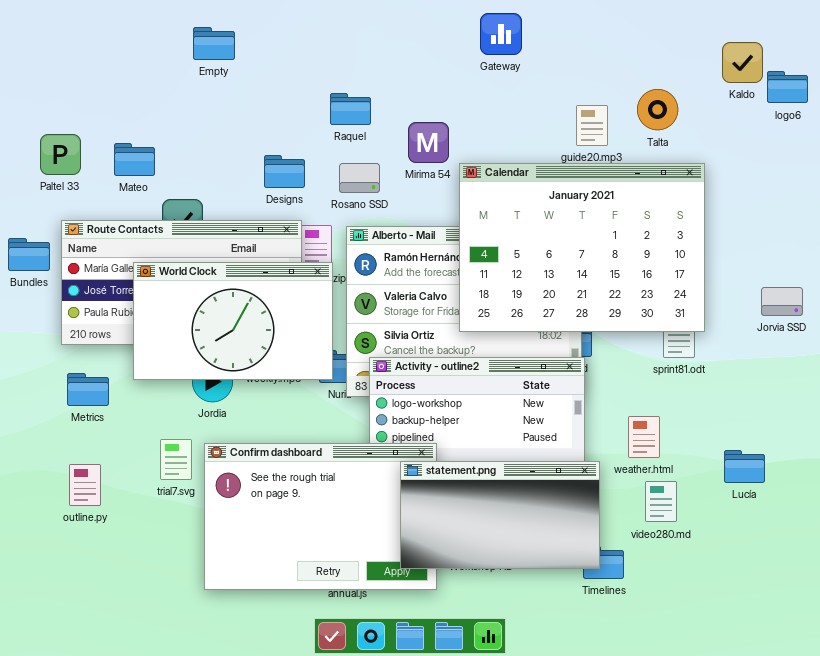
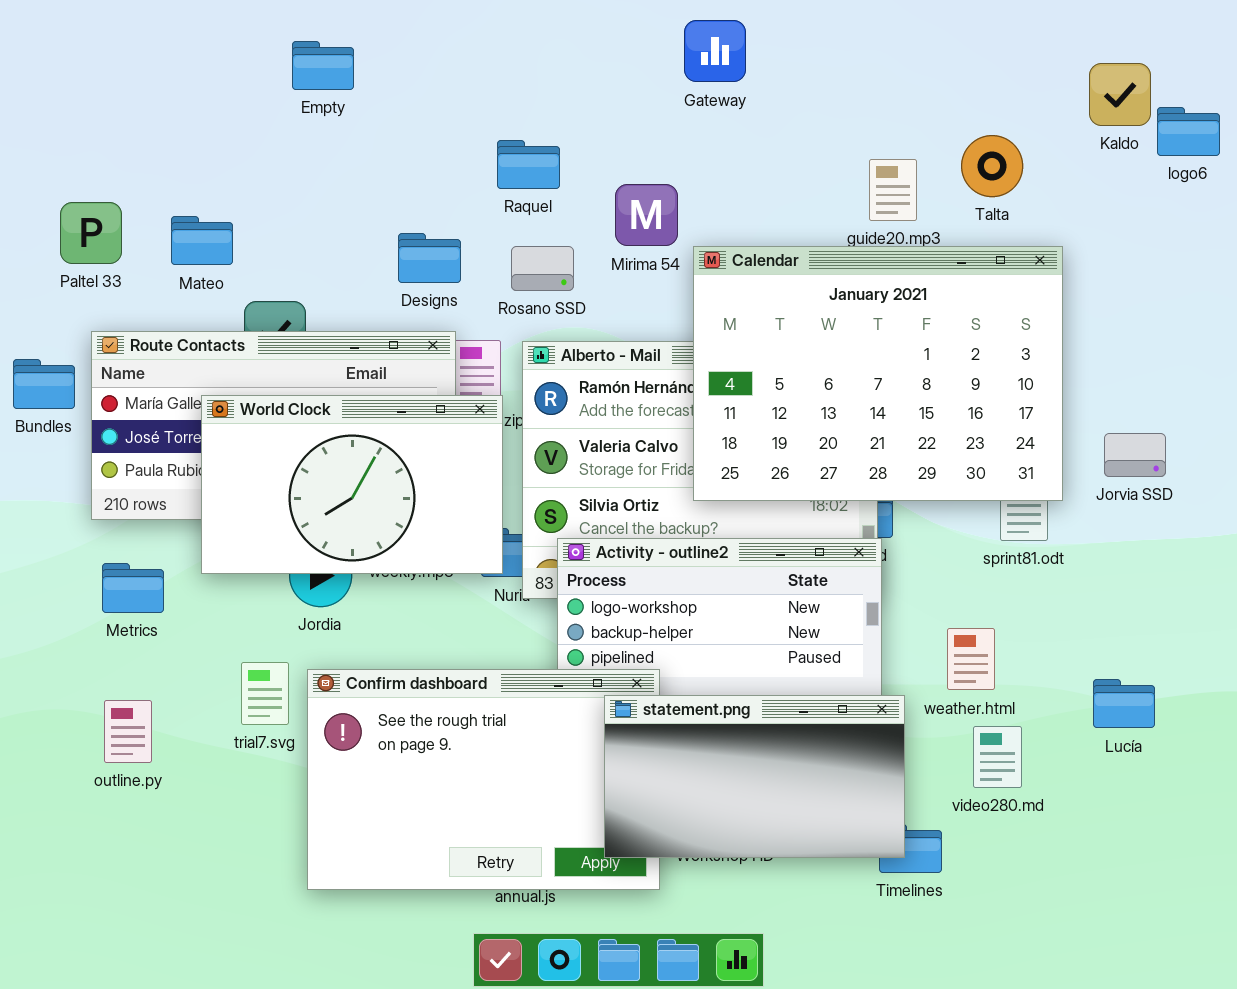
Gateway: [480,13,522,55] -> [684,20,746,82], moved
Jorvia SSD: [761,287,803,316] -> [1104,433,1166,477], moved

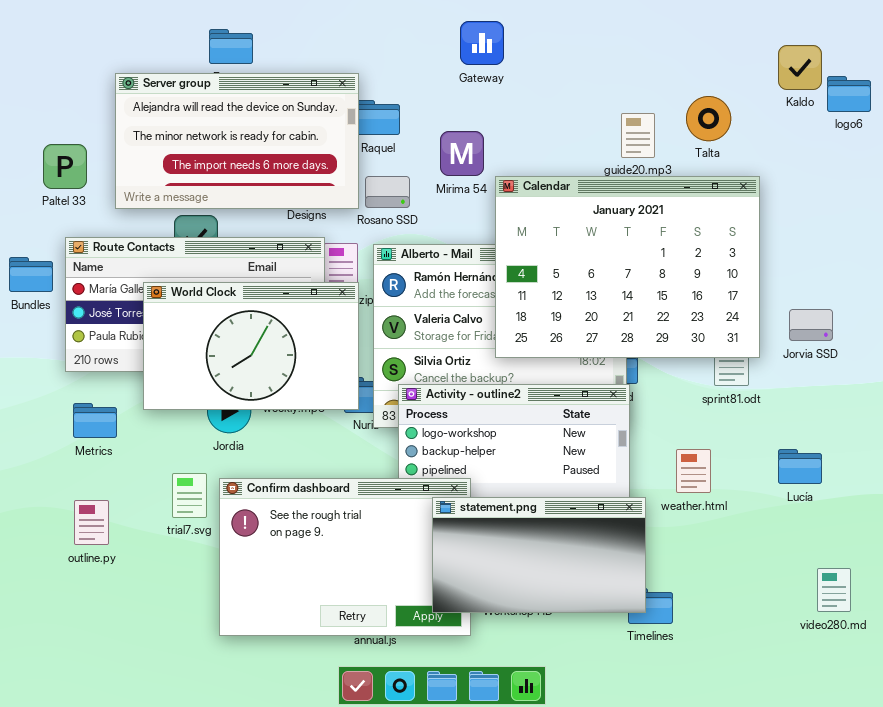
Gateway: [684,20,746,82] -> [460,21,504,65], moved
Server group: none -> [115,73,359,209], opened
Lucía: [1093,679,1155,728] -> [778,449,822,484], moved
video280.md: [973,726,1022,788] -> [817,568,851,612], moved

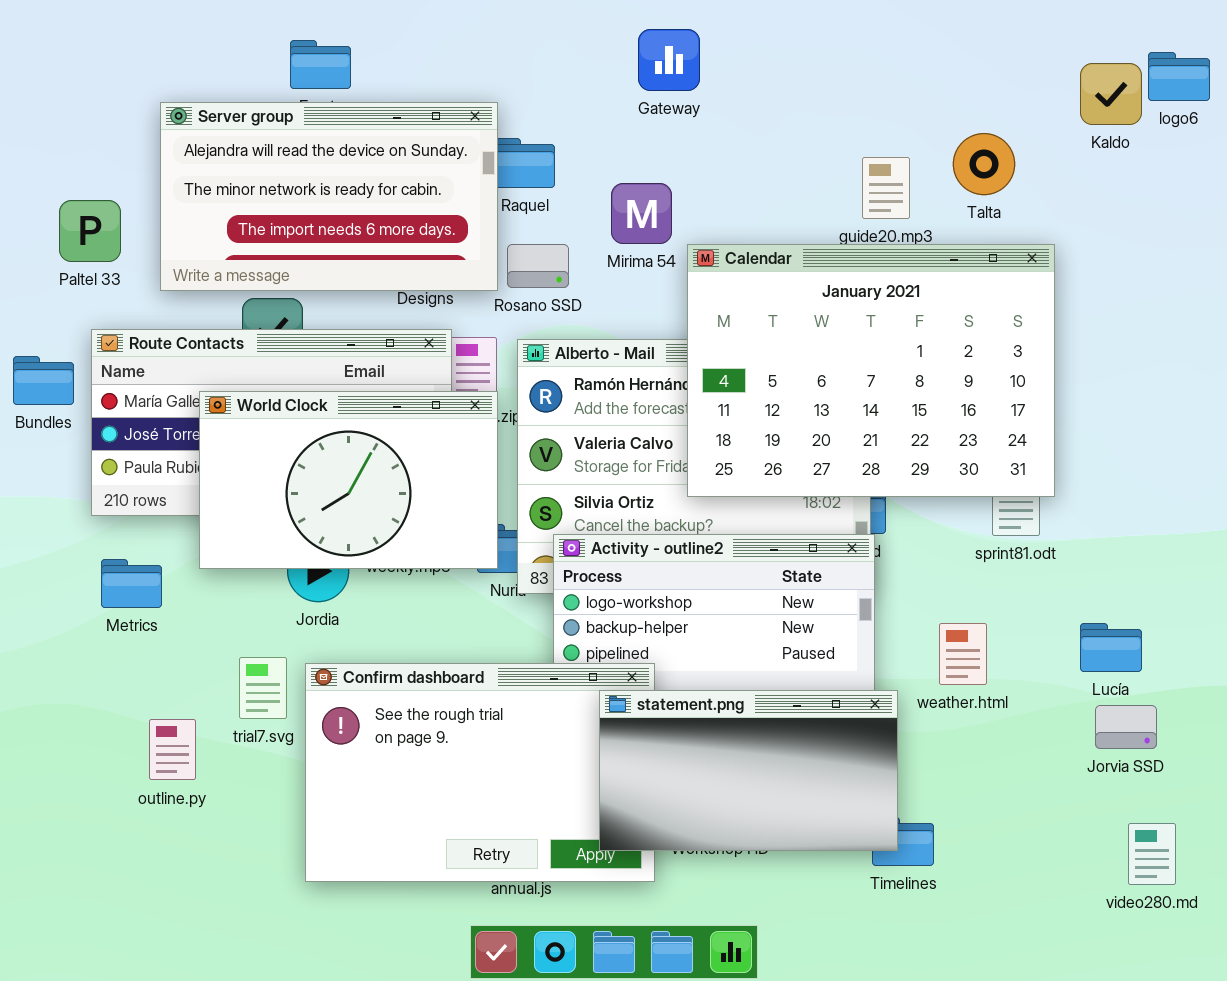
logo6: [827,76,871,112] -> [1148,52,1210,101], moved
Jorvia SSD: [789,309,833,341] -> [1095,705,1157,749], moved
outline.py: [74,500,109,545] -> [149,719,196,780], moved
video280.md: [817,568,851,612] -> [1128,823,1176,885], moved

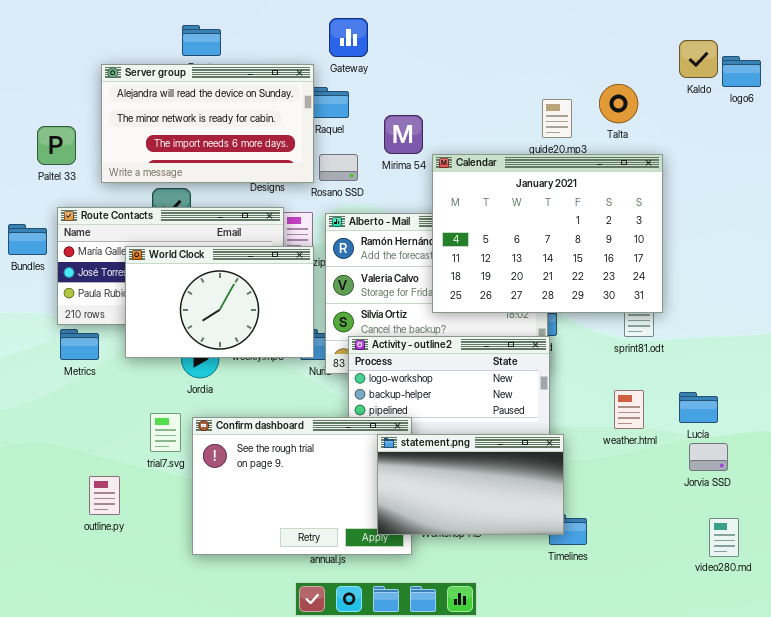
Gateway: [638,29,700,91] -> [329,18,368,57], moved
logo6: [1148,52,1210,101] -> [722,56,761,87], moved
Metrics: [101,559,162,608] -> [60,329,99,360], moved
weather.html: [939,623,987,685] -> [614,390,644,429], moved
outline.py: [149,719,196,780] -> [89,476,120,515], moved

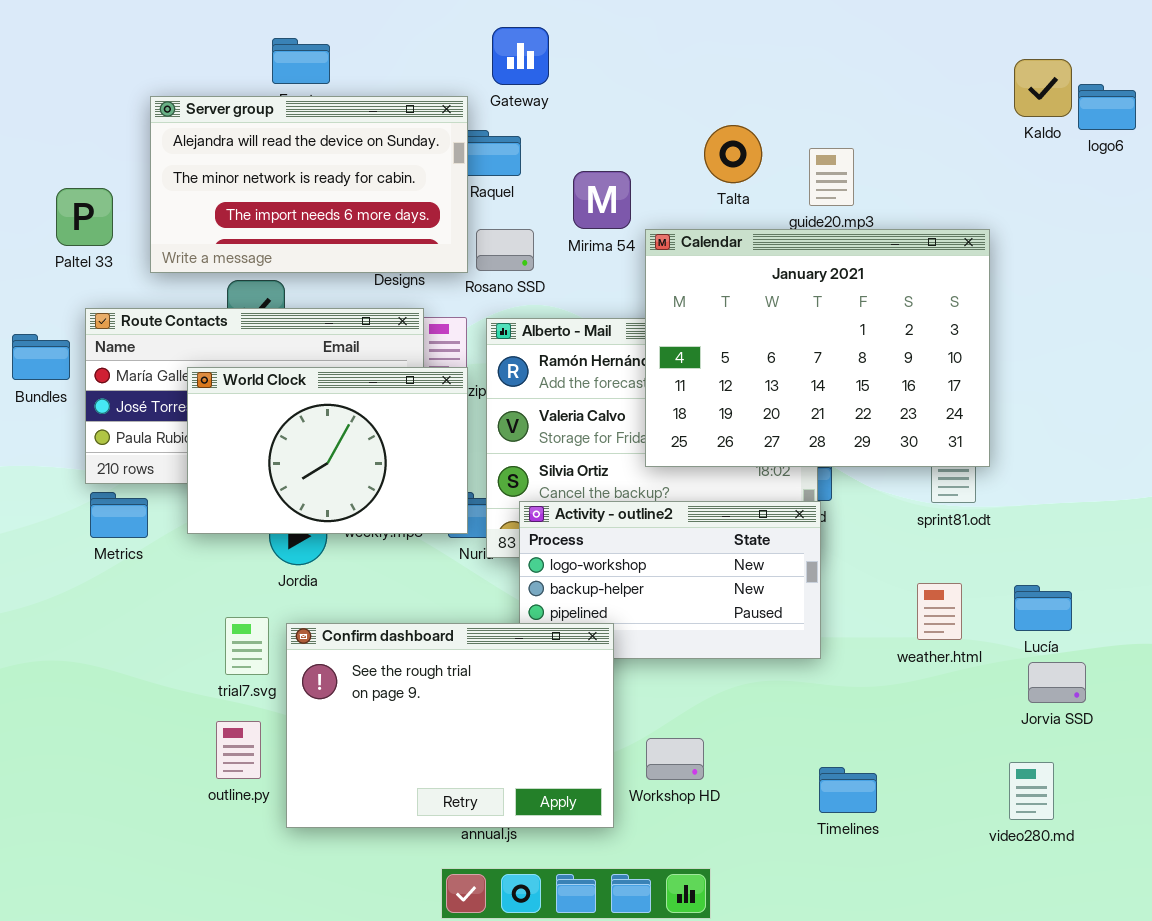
Talta: [599,84,638,123] -> [704,125,762,183], moved
statement.png: [377,434,564,535] -> none, closed
outline.py: [89,476,120,515] -> [216,721,261,779], moved
video280.md: [709,518,739,557] -> [1009,762,1054,820], moved

